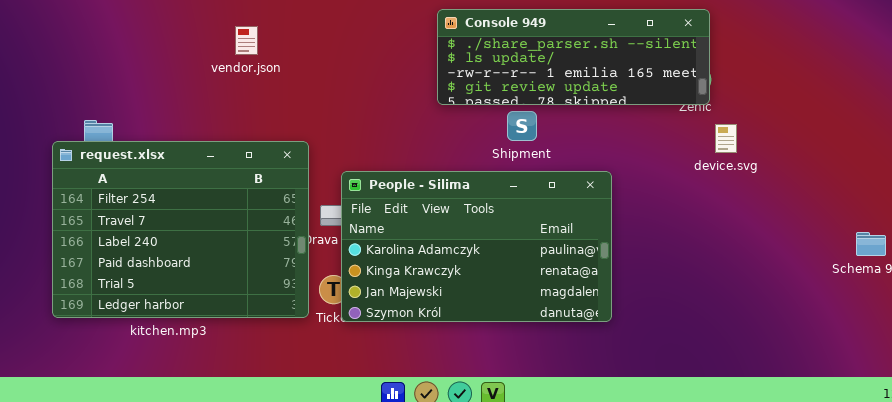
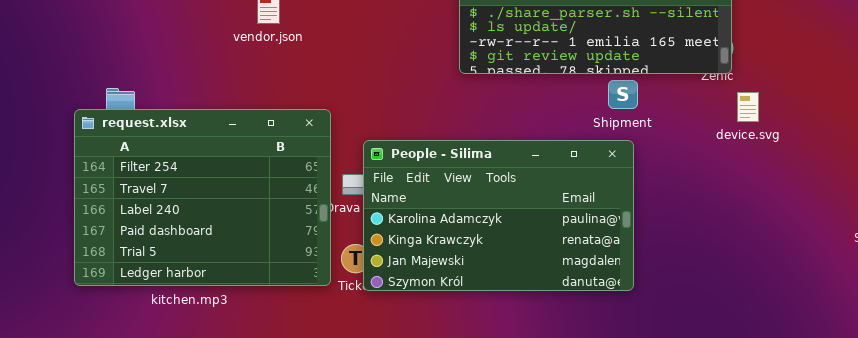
Shipment: [507,111,537,141] -> [608,80,638,109], moved

